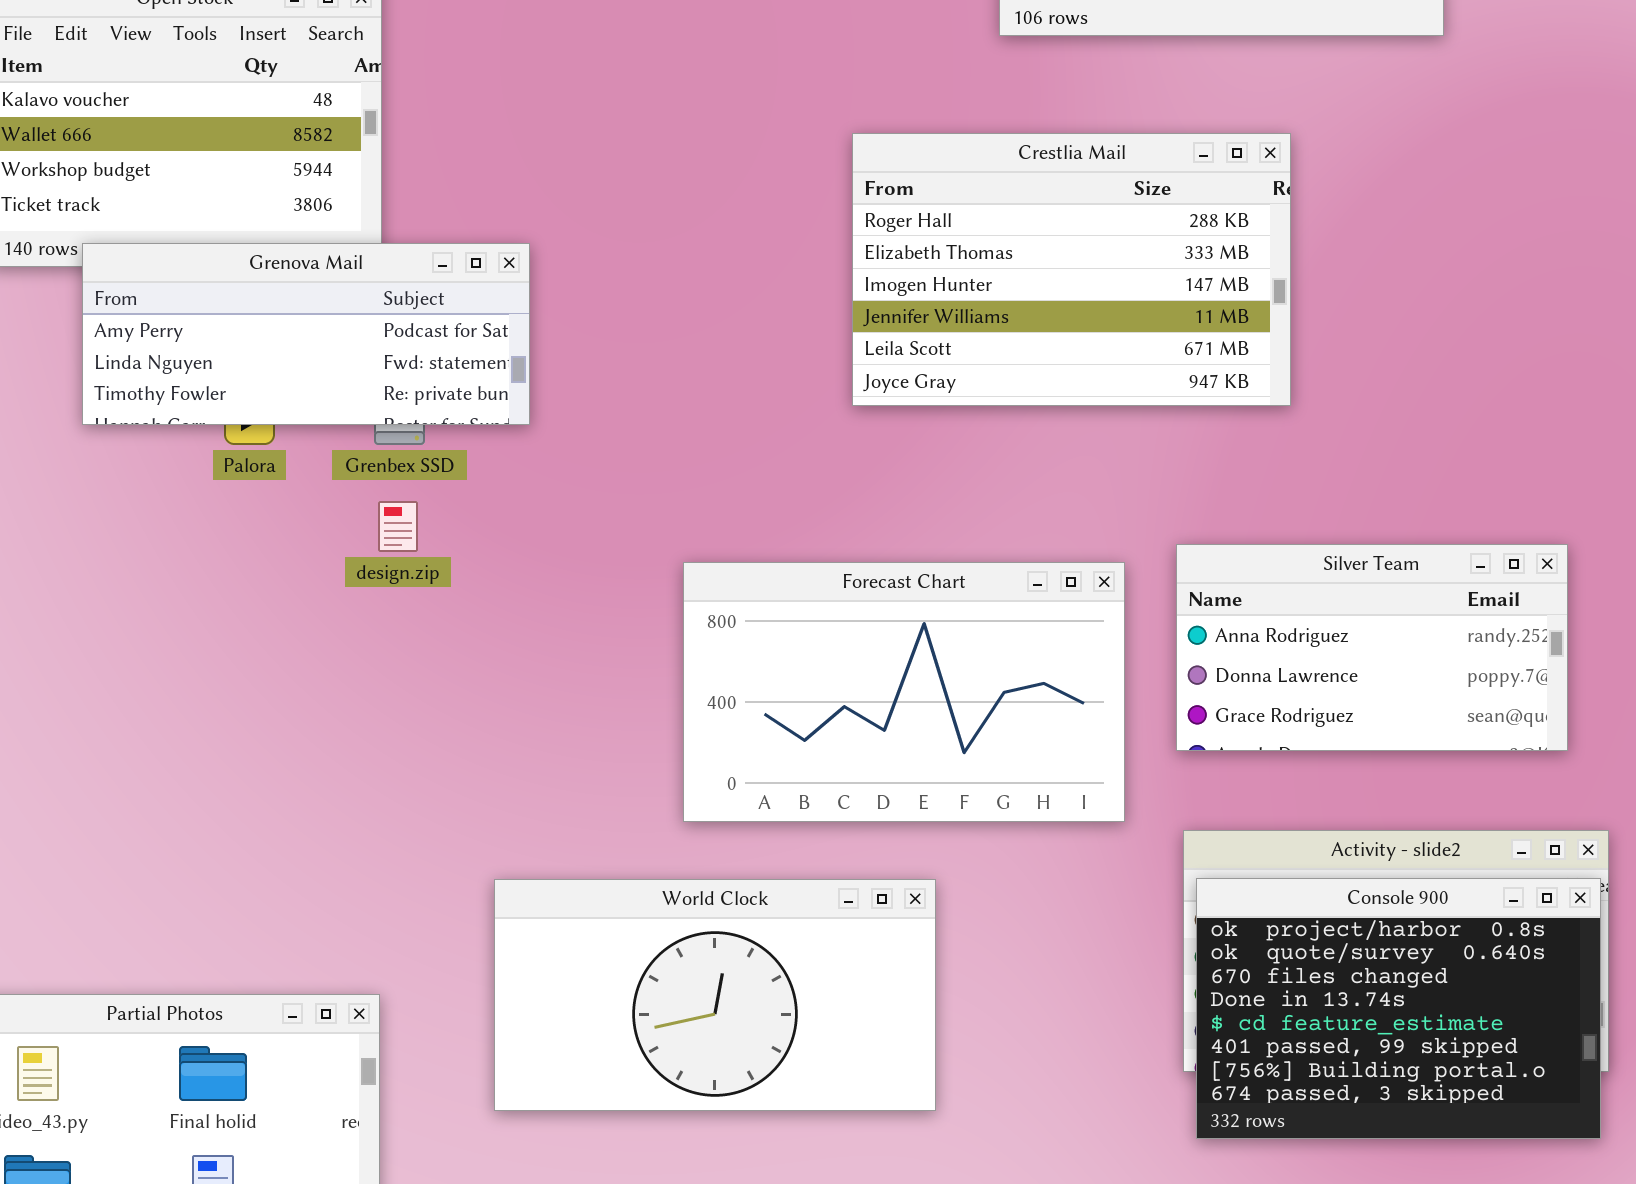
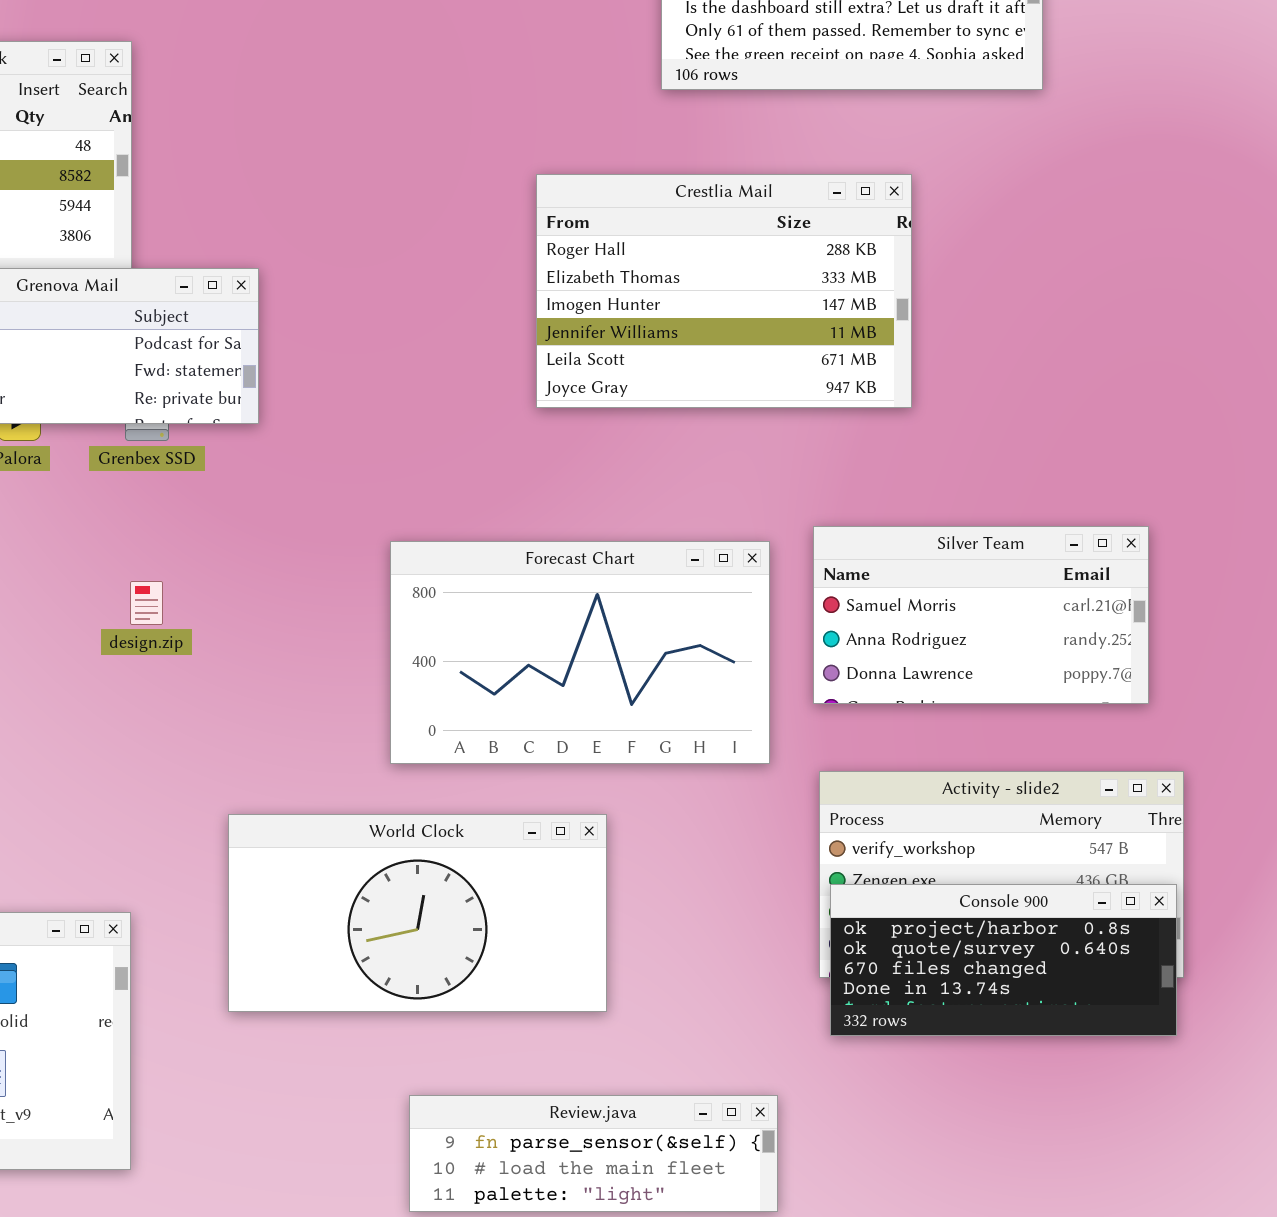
design.zip: [378,501,418,552] -> [130,581,163,625], moved
Silver Team: [1176,544,1568,751] -> [813,526,1149,704], scrolled up 1 row
Console 900: [1196,878,1601,1139] -> [830,884,1177,1036], resized

